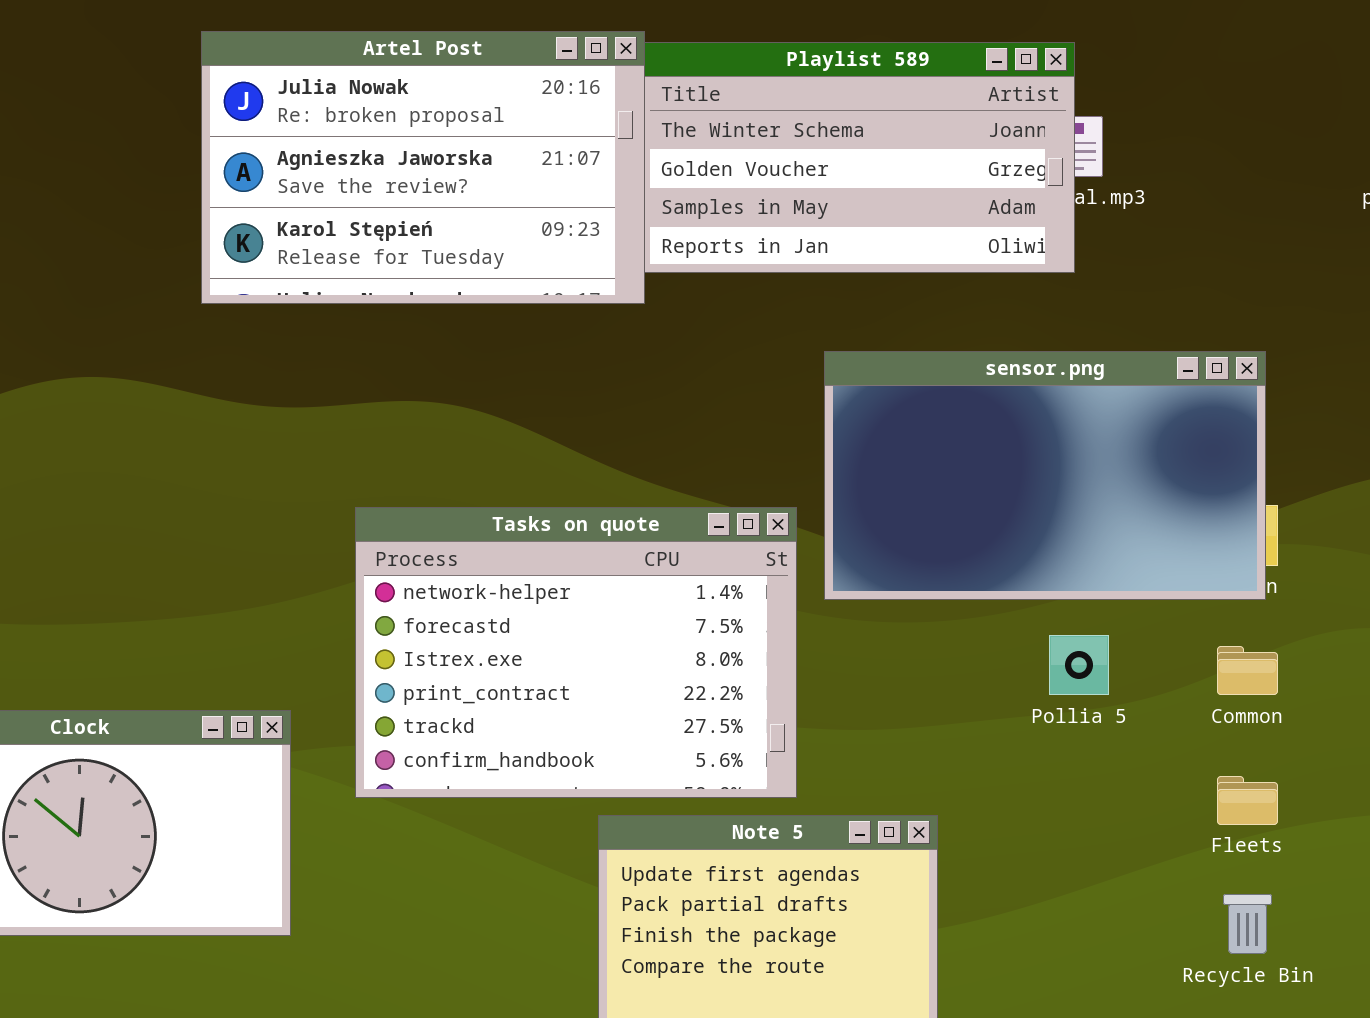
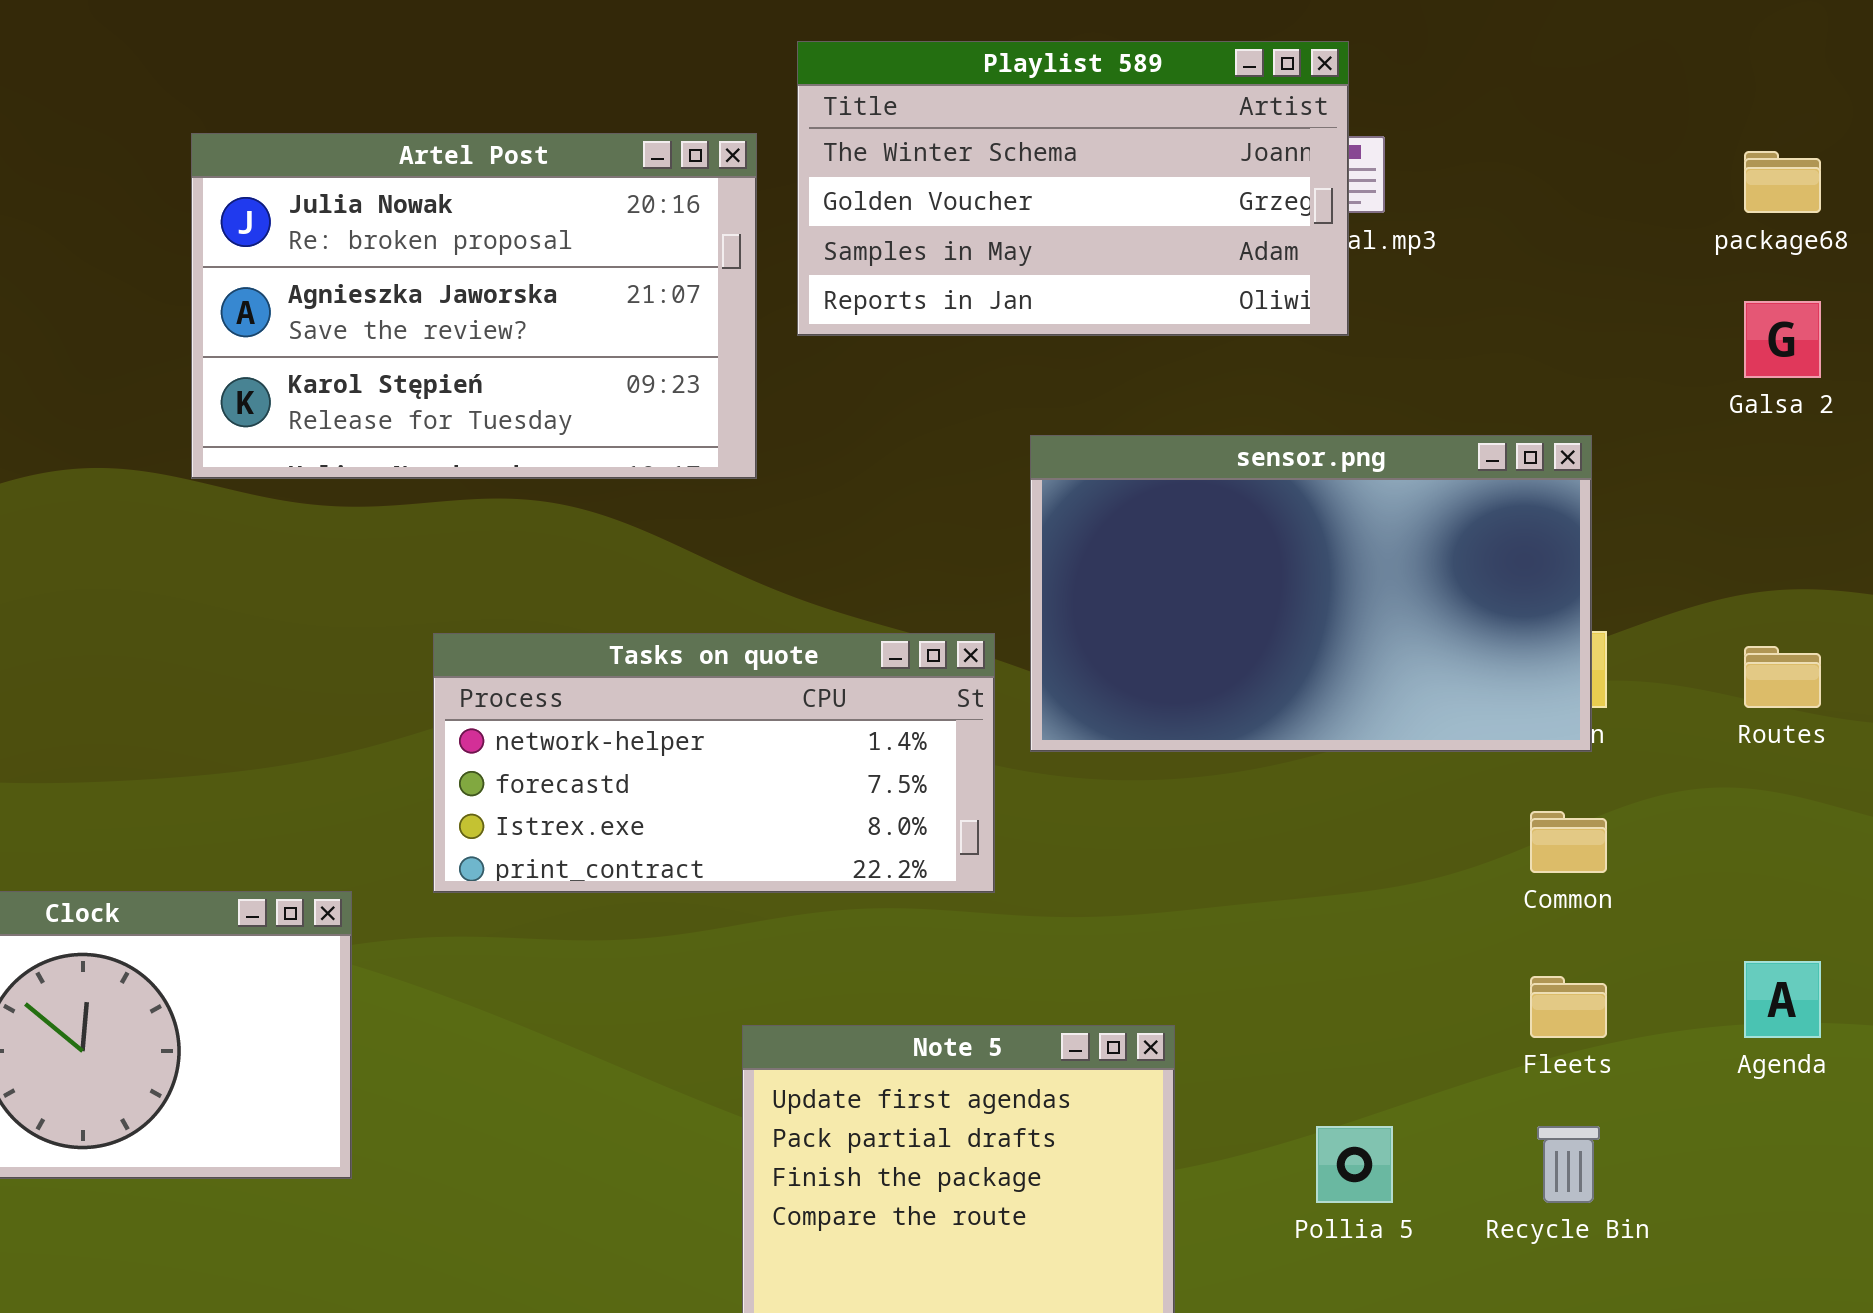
Artel Post: [201,31,645,304] -> [191,133,757,479], moved
Tasks on quote: [355,507,797,798] -> [433,633,995,893], resized
Pollia 5: [1049,635,1109,695] -> [1316,1126,1393,1203], moved

